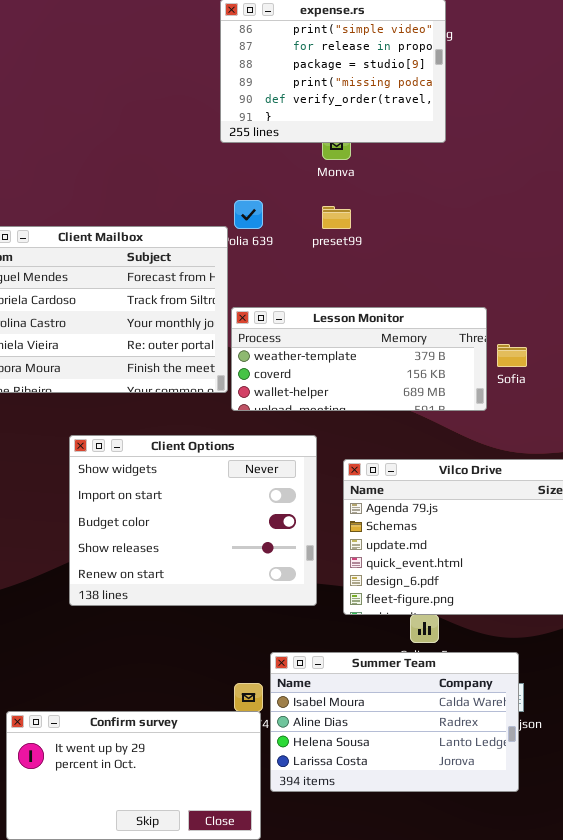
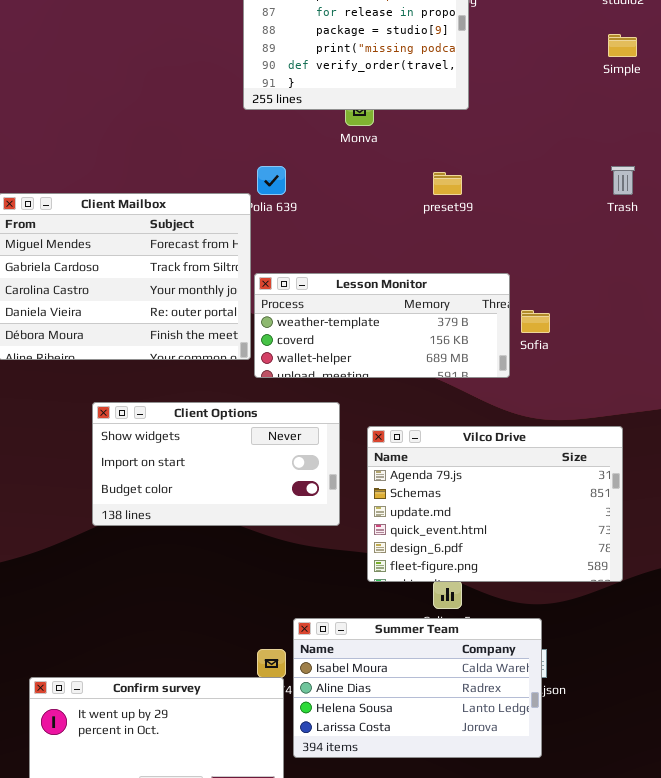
preset99: [322,206,351,229] -> [433,172,462,195], moved
Client Options: [69,435,317,606] -> [92,402,340,526], resized

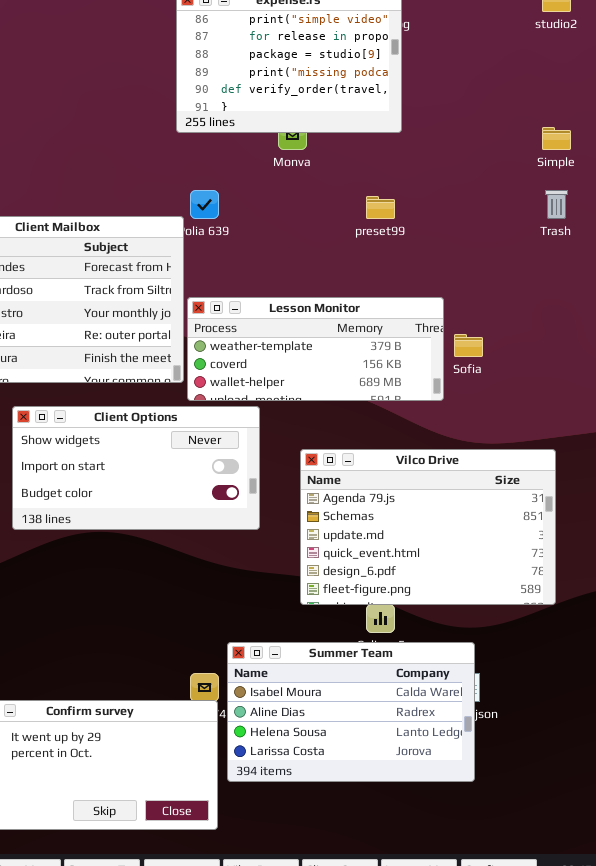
Simple: [608,34,637,57] -> [542,127,571,150], moved
Client Options: [92,402,340,526] -> [12,406,260,530], moved

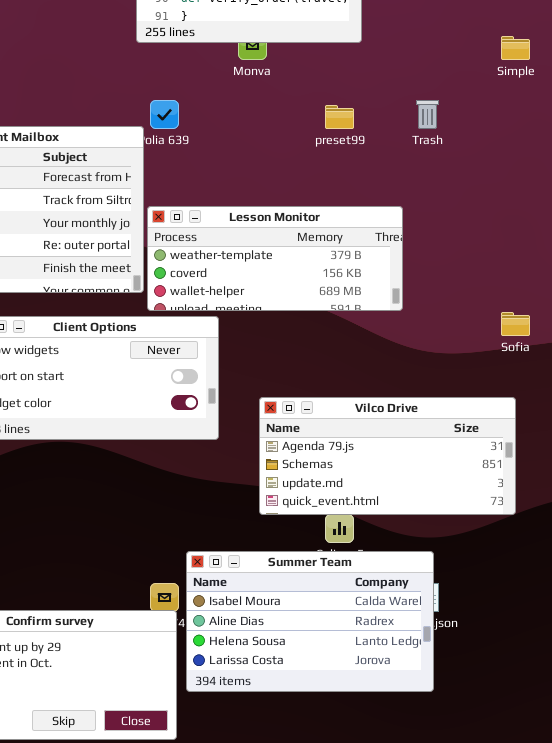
Trash: [545,190,568,219] -> [416,100,439,129], moved
Sofia: [454,334,483,357] -> [501,312,530,336], moved
Vilco Drive: [300,449,556,605] -> [259,397,516,515], resized

